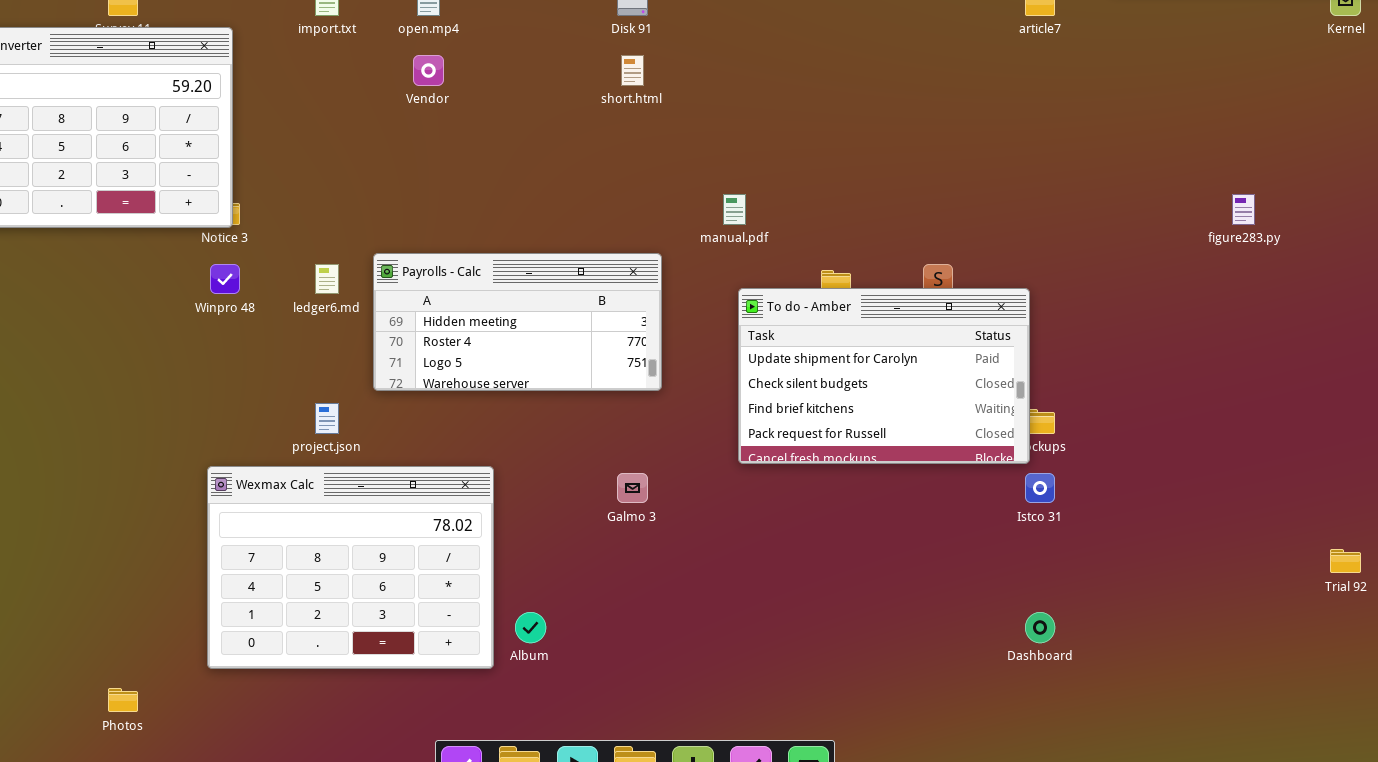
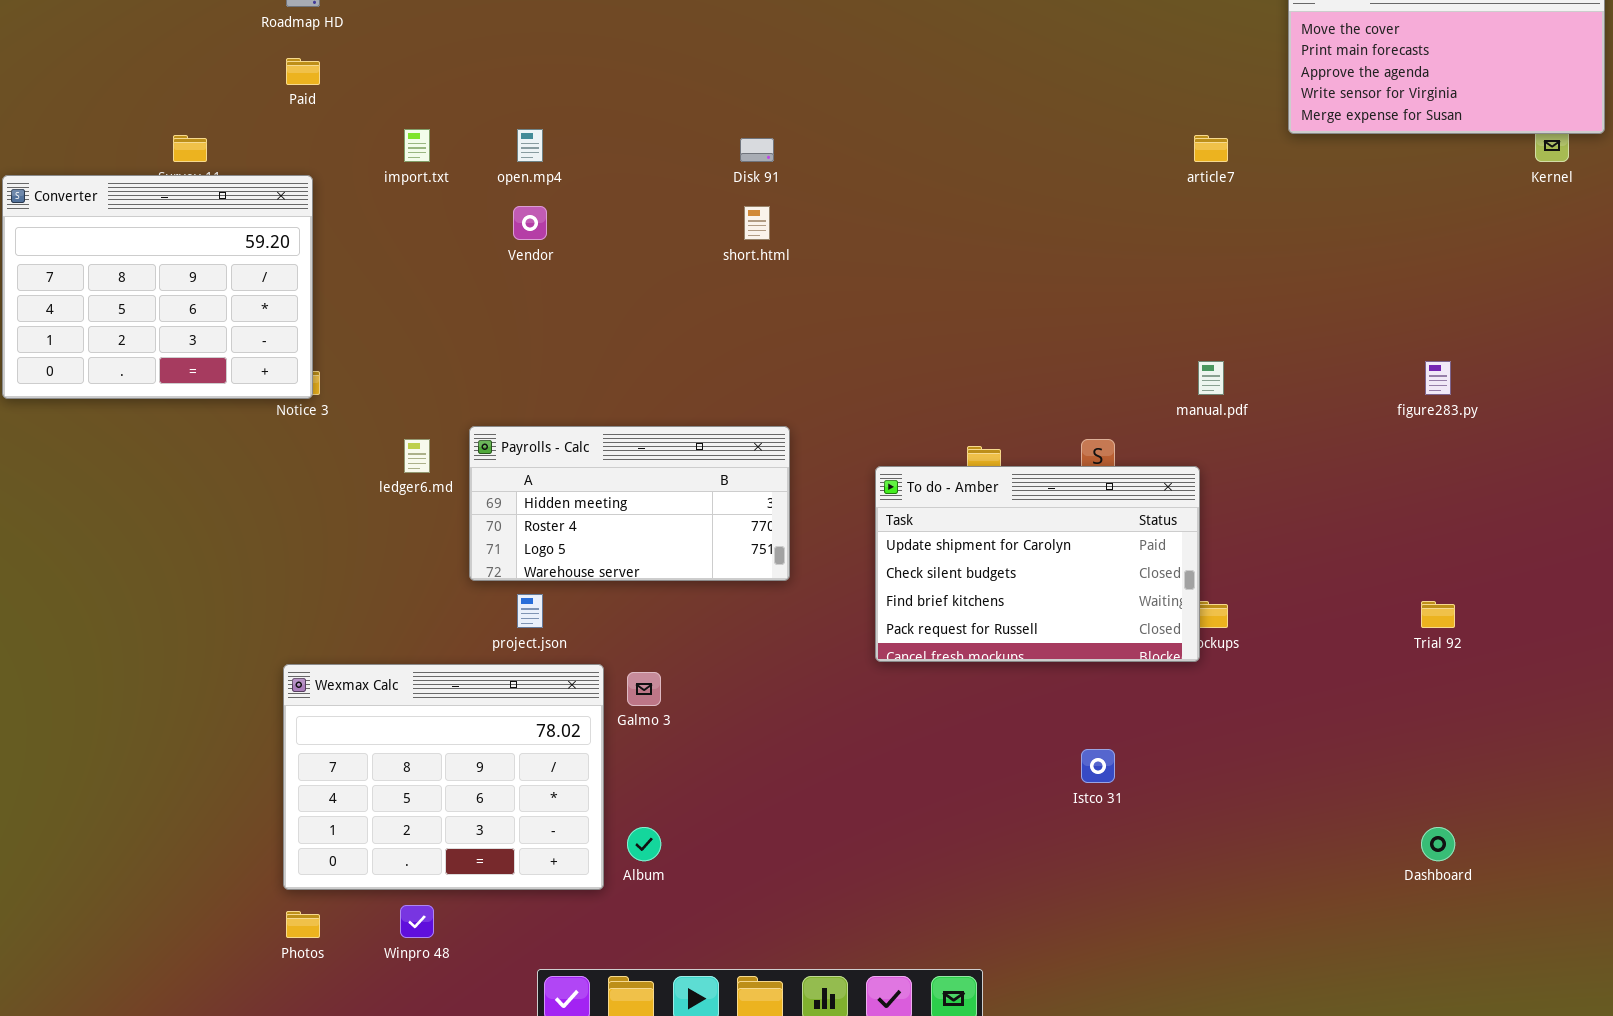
manual.pdf: [723,194,746,225] -> [1198,361,1224,395], moved
Winpro 48: [210,264,240,294] -> [400,905,434,938], moved
project.json: [315,403,339,434] -> [517,594,543,628], moved
Galmo 3: [617,473,648,503] -> [627,672,661,706], moved
Istco 31: [1025,473,1055,503] -> [1081,749,1115,783], moved
Trial 92: [1330,549,1361,573] -> [1421,601,1455,628], moved
Dashboard: [1025,612,1055,643] -> [1421,827,1455,861], moved
Photos: [108,688,138,712] -> [286,911,320,938], moved

